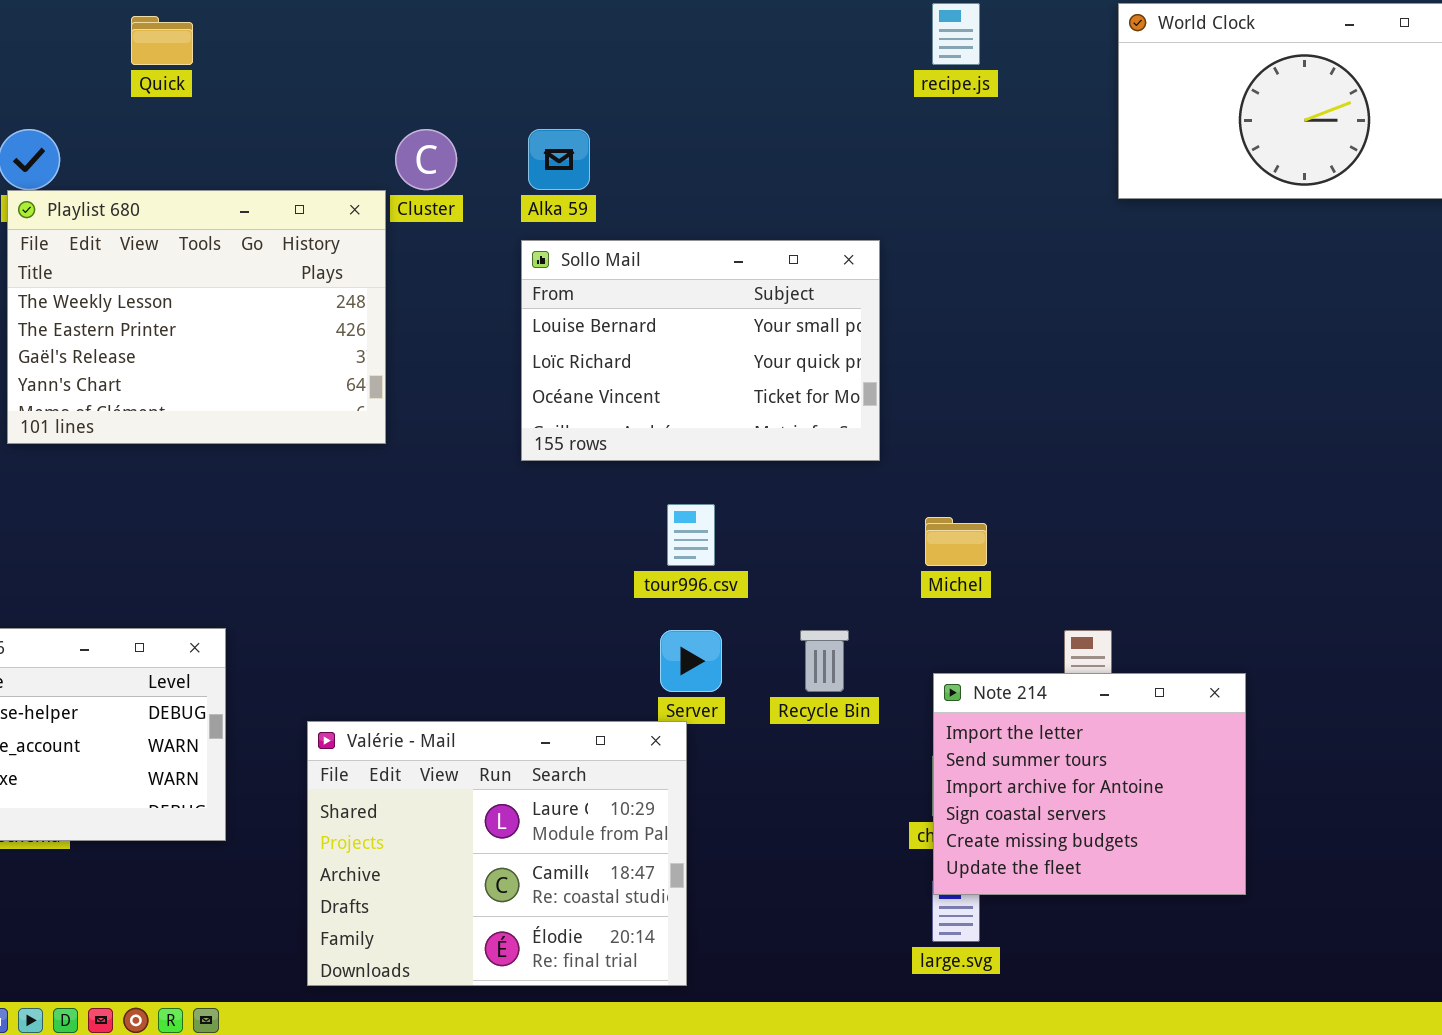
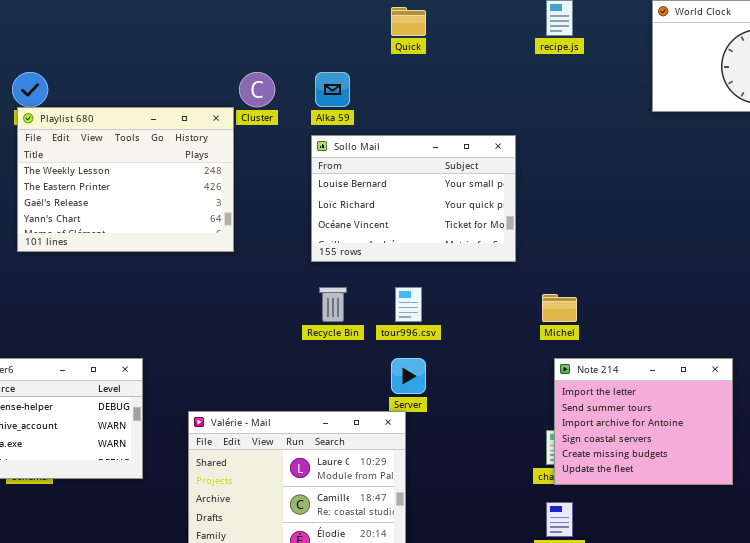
Quick: [131,16,193,65] -> [391,7,426,36], moved
Recycle Bin: [800,630,849,692] -> [319,287,347,322], moved
Note 214: [933,673,1246,895] -> [554,358,733,485], moved

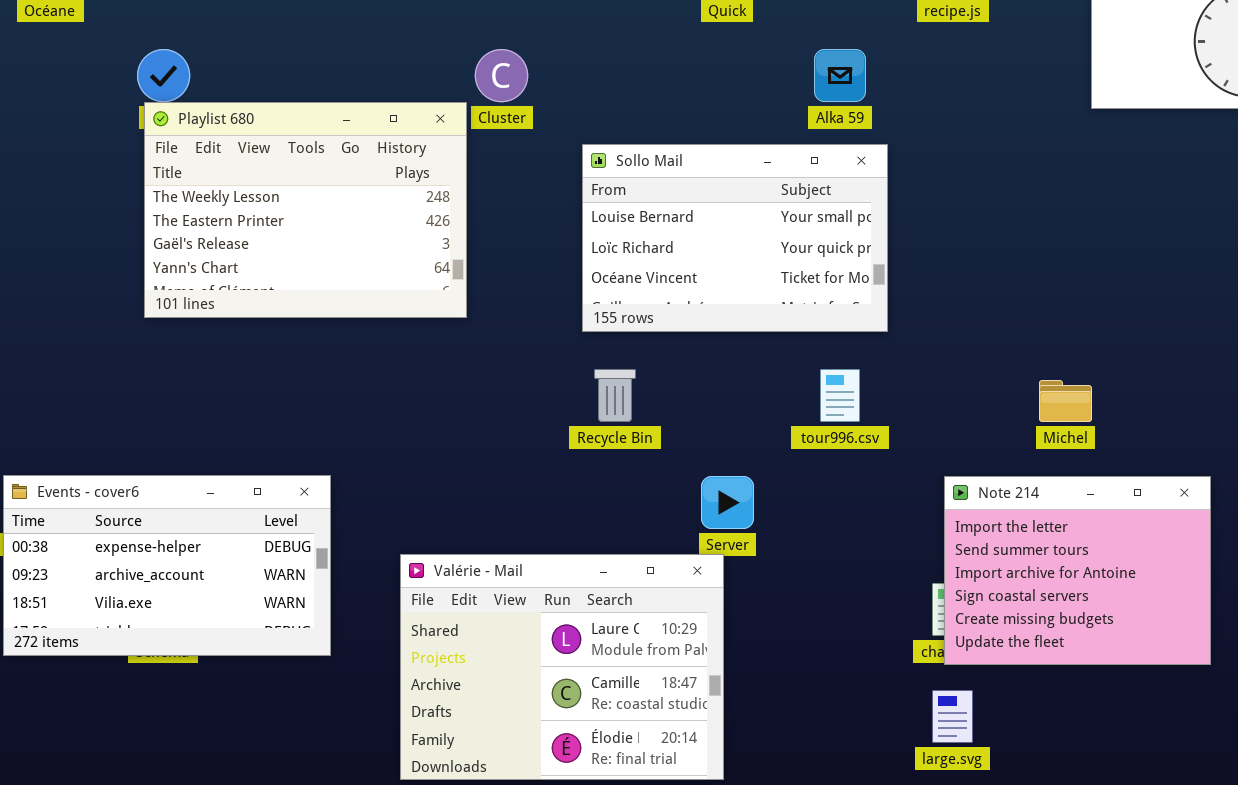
Alka 59: [315,72,350,107] -> [814,49,866,102], moved
tour996.csv: [395,287,422,322] -> [820,369,860,422], moved
Michel: [542,294,577,322] -> [1039,380,1092,422], moved

